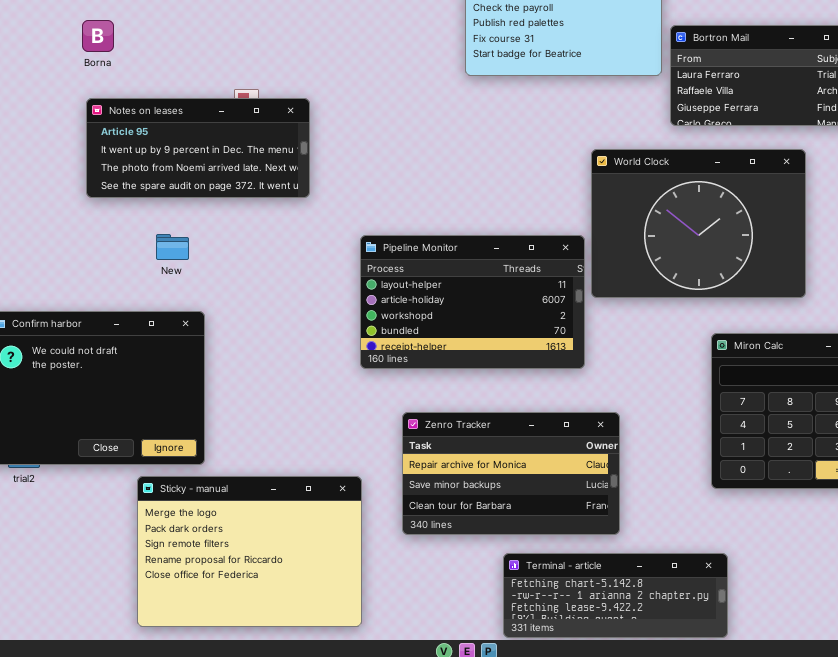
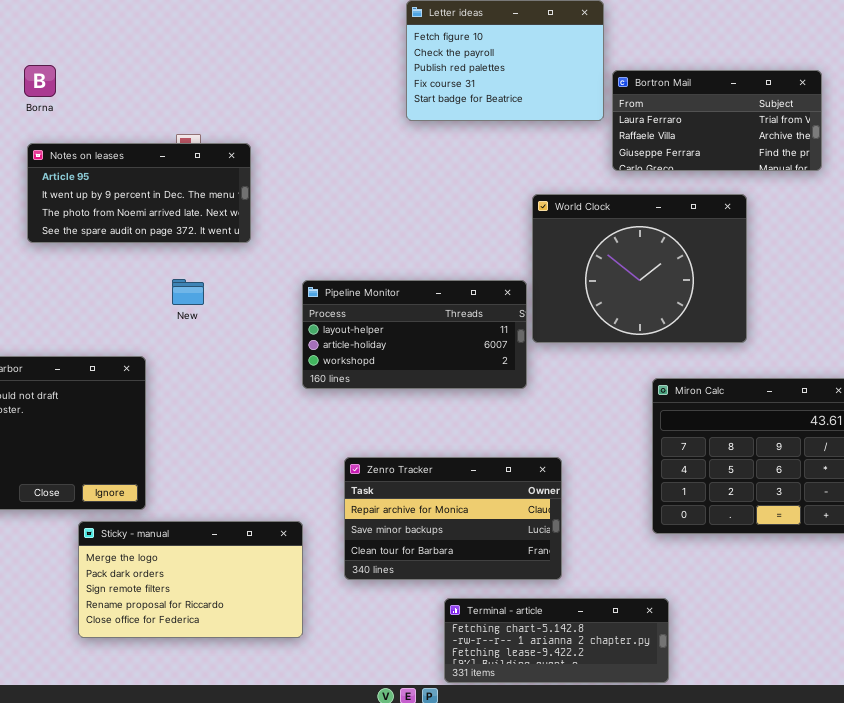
New: [156,234,189,260] -> [172,279,204,305], moved
Pipeline Monitor: [360,235,585,369] -> [302,280,527,389], resized
Sticky - manual: [137,476,362,627] -> [78,521,303,638], resized

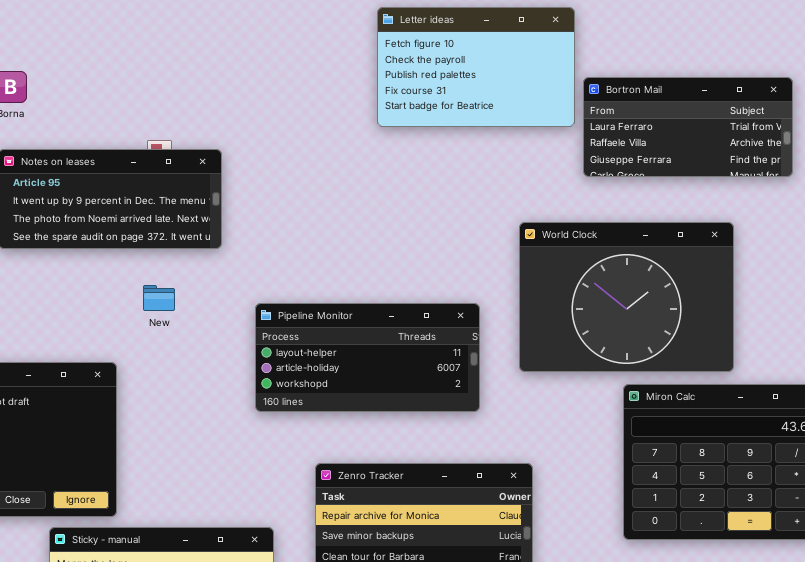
World Clock: [532,194,747,343] -> [519,222,734,372], moved
Pipeline Monitor: [302,280,527,389] -> [255,303,480,412], moved

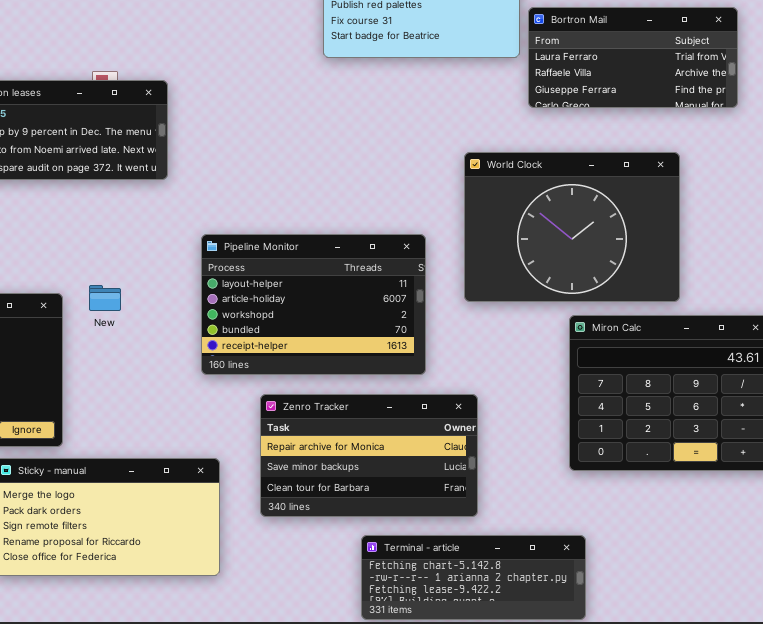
New: [143,285,175,311] -> [89,285,121,311], moved
Pipeline Monitor: [255,303,480,412] -> [201,234,426,375], resized

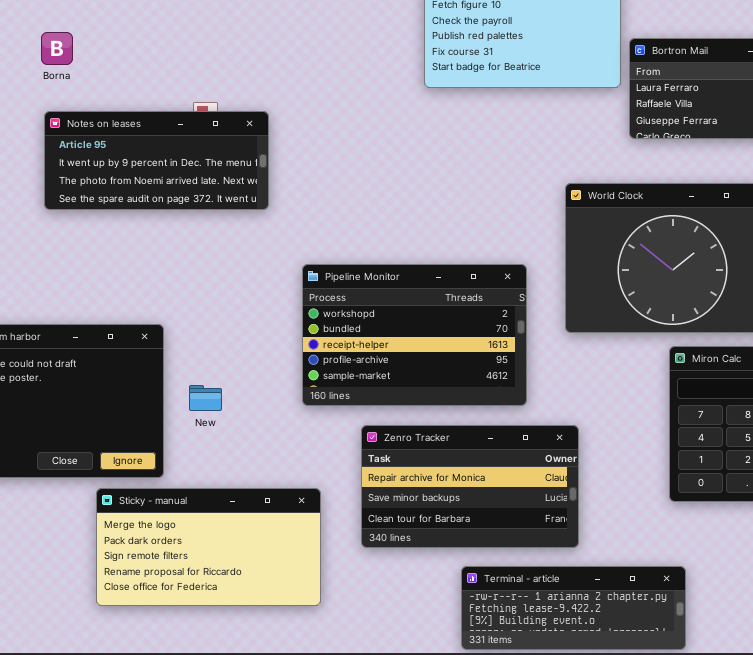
Pipeline Monitor: [201,234,426,375] -> [302,264,527,406], scrolled down 2 rows
New: [89,285,121,311] -> [189,385,222,411], moved
Terminal - article: [361,535,586,620] -> [461,566,686,650], scrolled down 1 row

